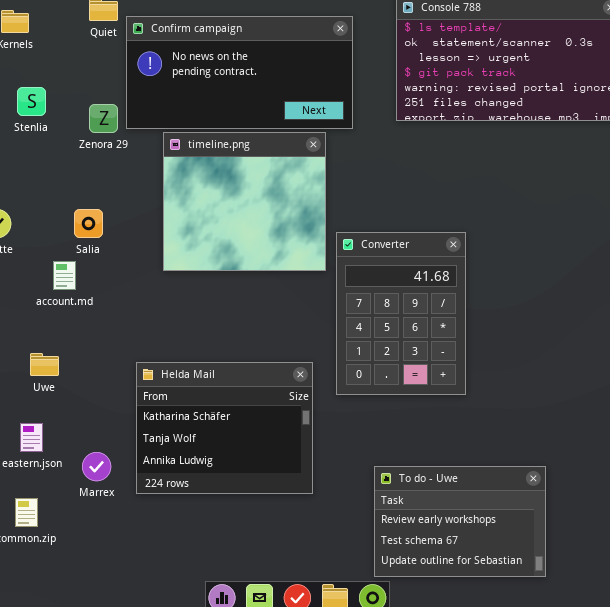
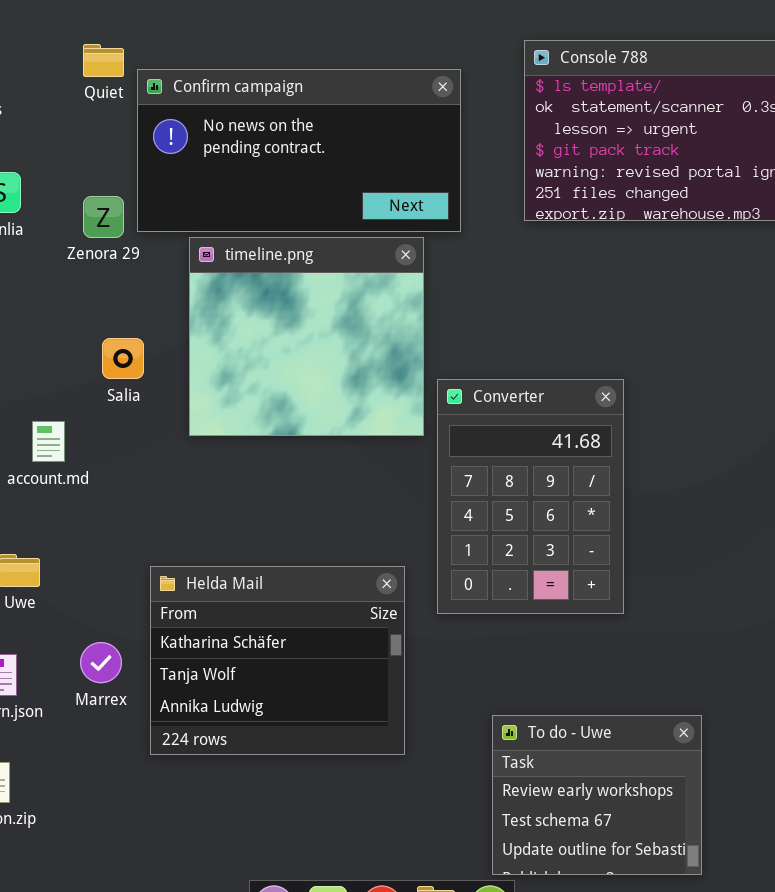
Salia: [74,209,103,238] -> [102,338,144,379], moved
Marrex: [82,452,111,481] -> [80,642,122,683], moved
To do - Uwe: [374,466,546,577] -> [492,715,702,875], resized

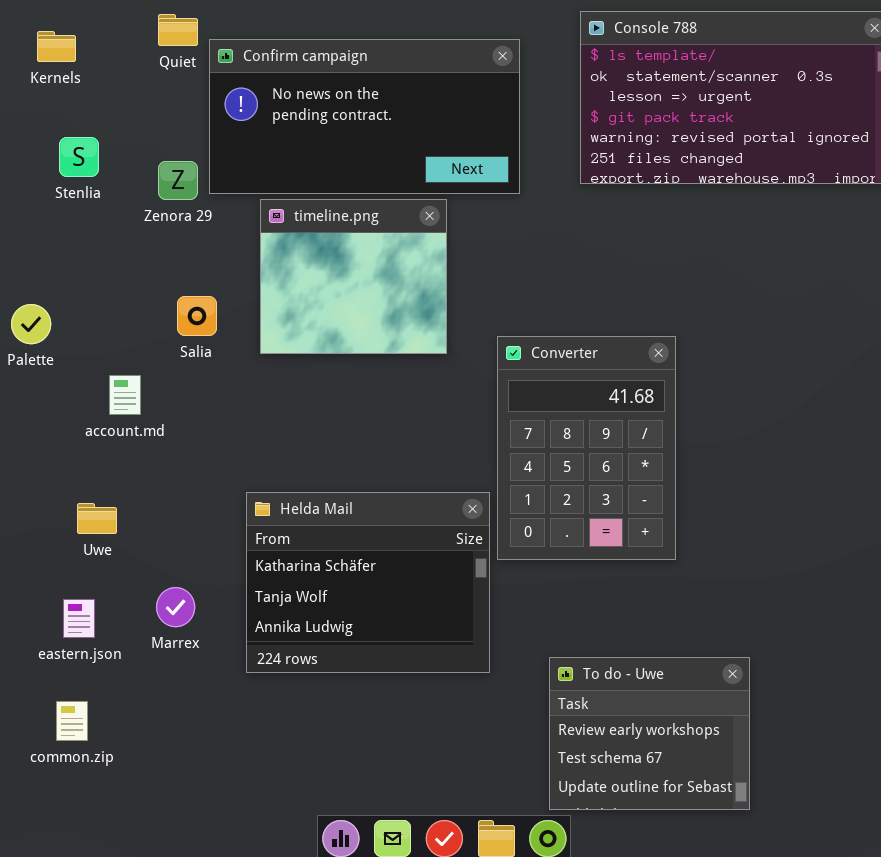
timeline.png: [189,237,424,436] -> [260,199,447,354], resized
Helda Mail: [150,566,405,755] -> [246,492,490,673], moved

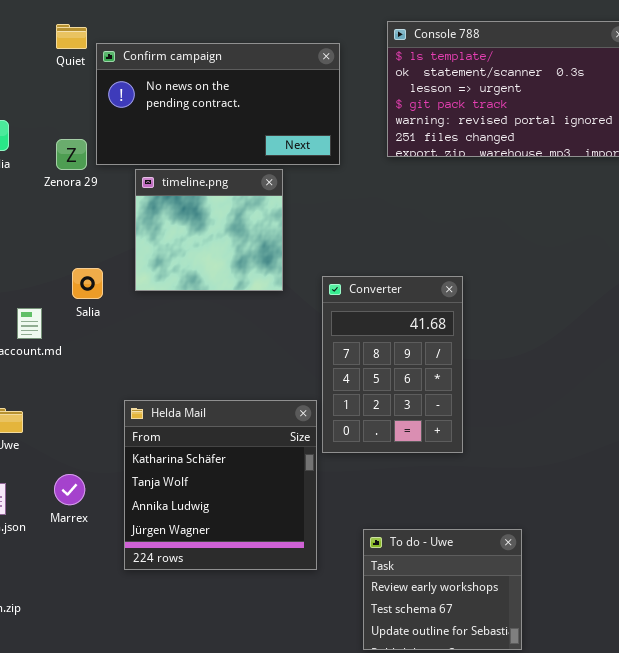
Salia: [177,296,217,336] -> [72,268,103,299], moved
Helda Mail: [246,492,490,673] -> [124,400,317,570], resized

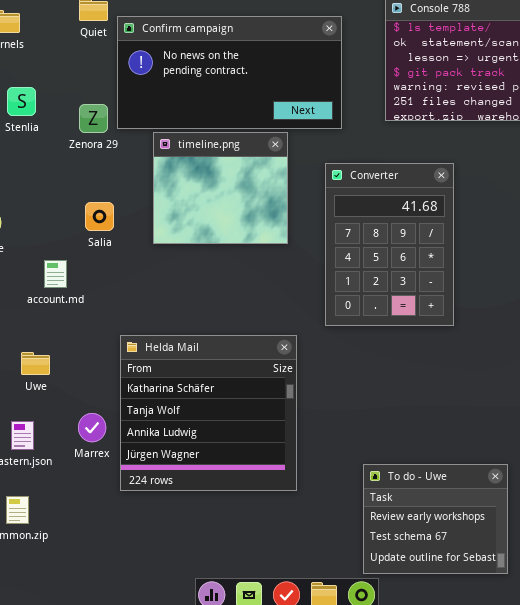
Salia: [72,268,103,299] -> [85,202,114,231], moved
Converter: [322,276,463,453] -> [325,163,454,326], moved
Helda Mail: [124,400,317,570] -> [120,335,297,491], moved

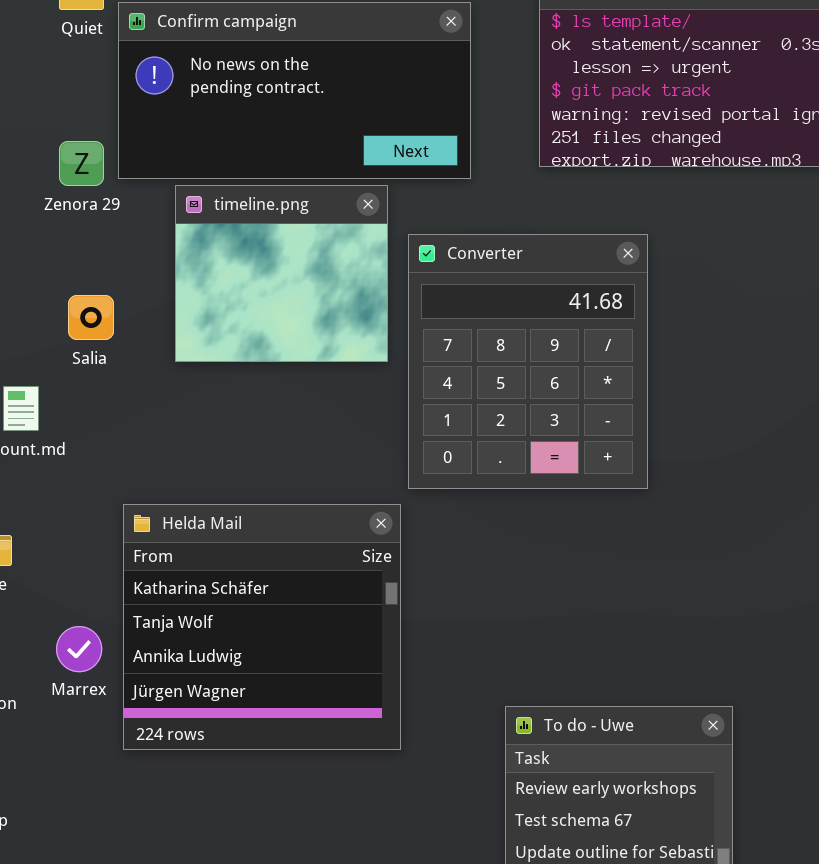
Converter: [325,163,454,326] -> [408,234,648,489], resized

